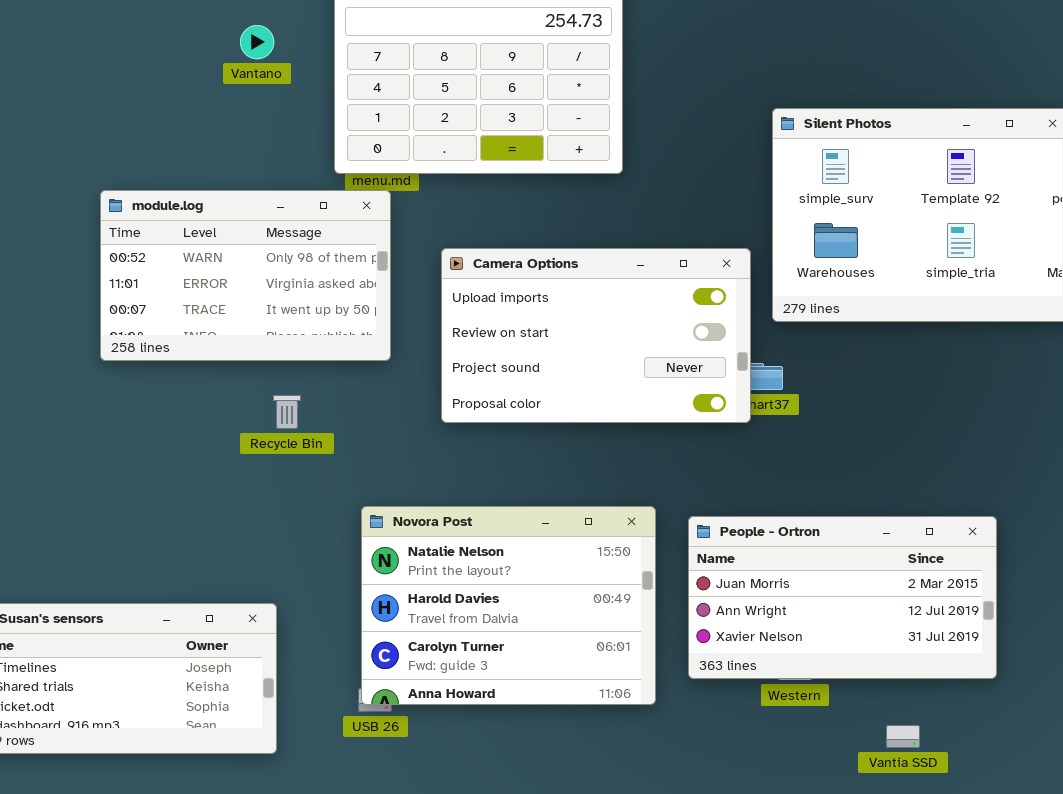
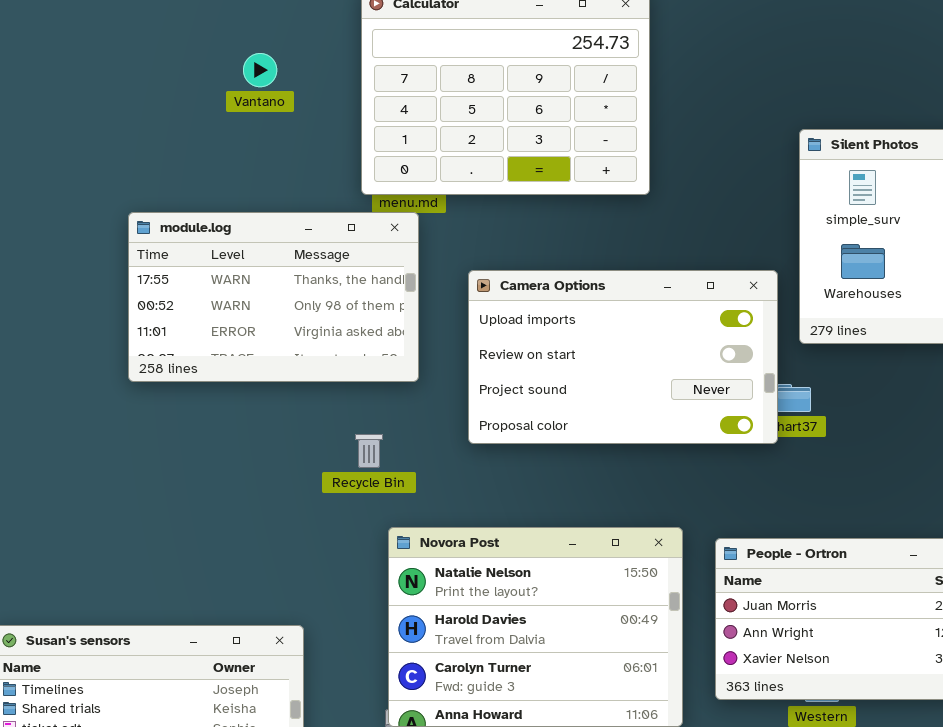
Vantano: [240,25,274,59] -> [243,53,277,87], moved
module.log: [100,190,391,361] -> [128,212,419,382], scrolled up 1 row
Recycle Bin: [273,395,301,429] -> [355,434,383,468], moved

